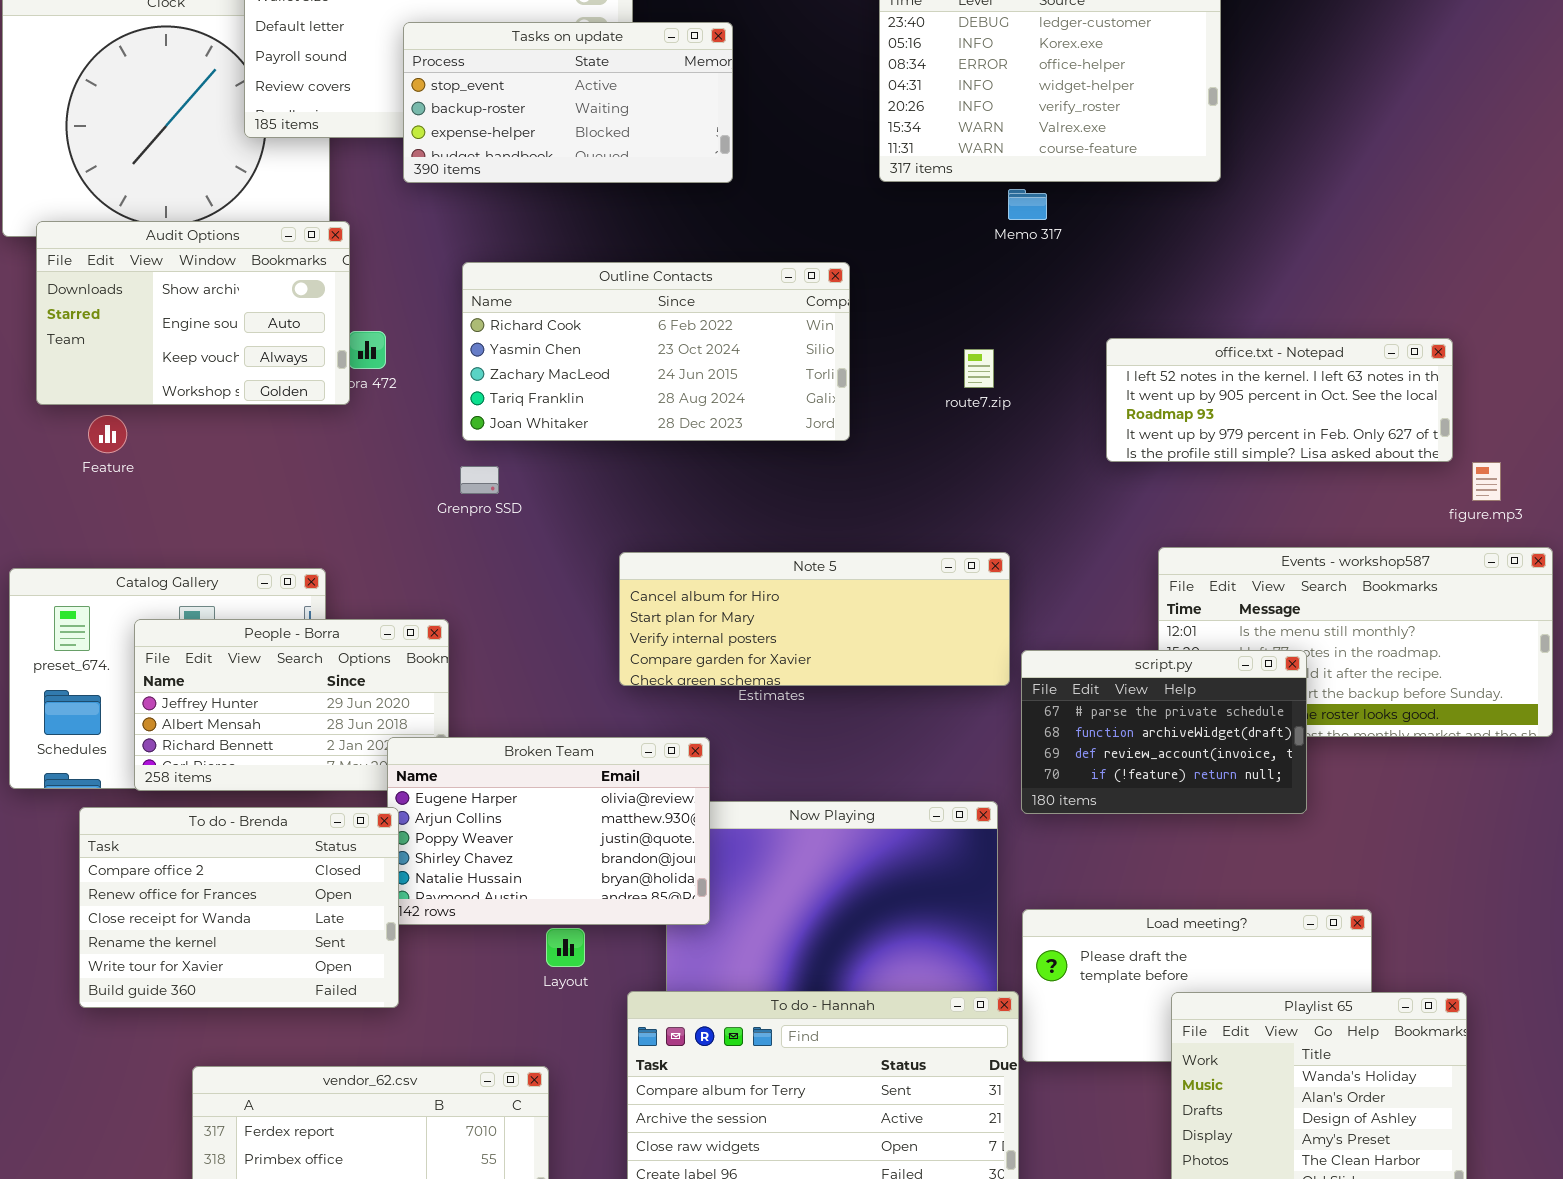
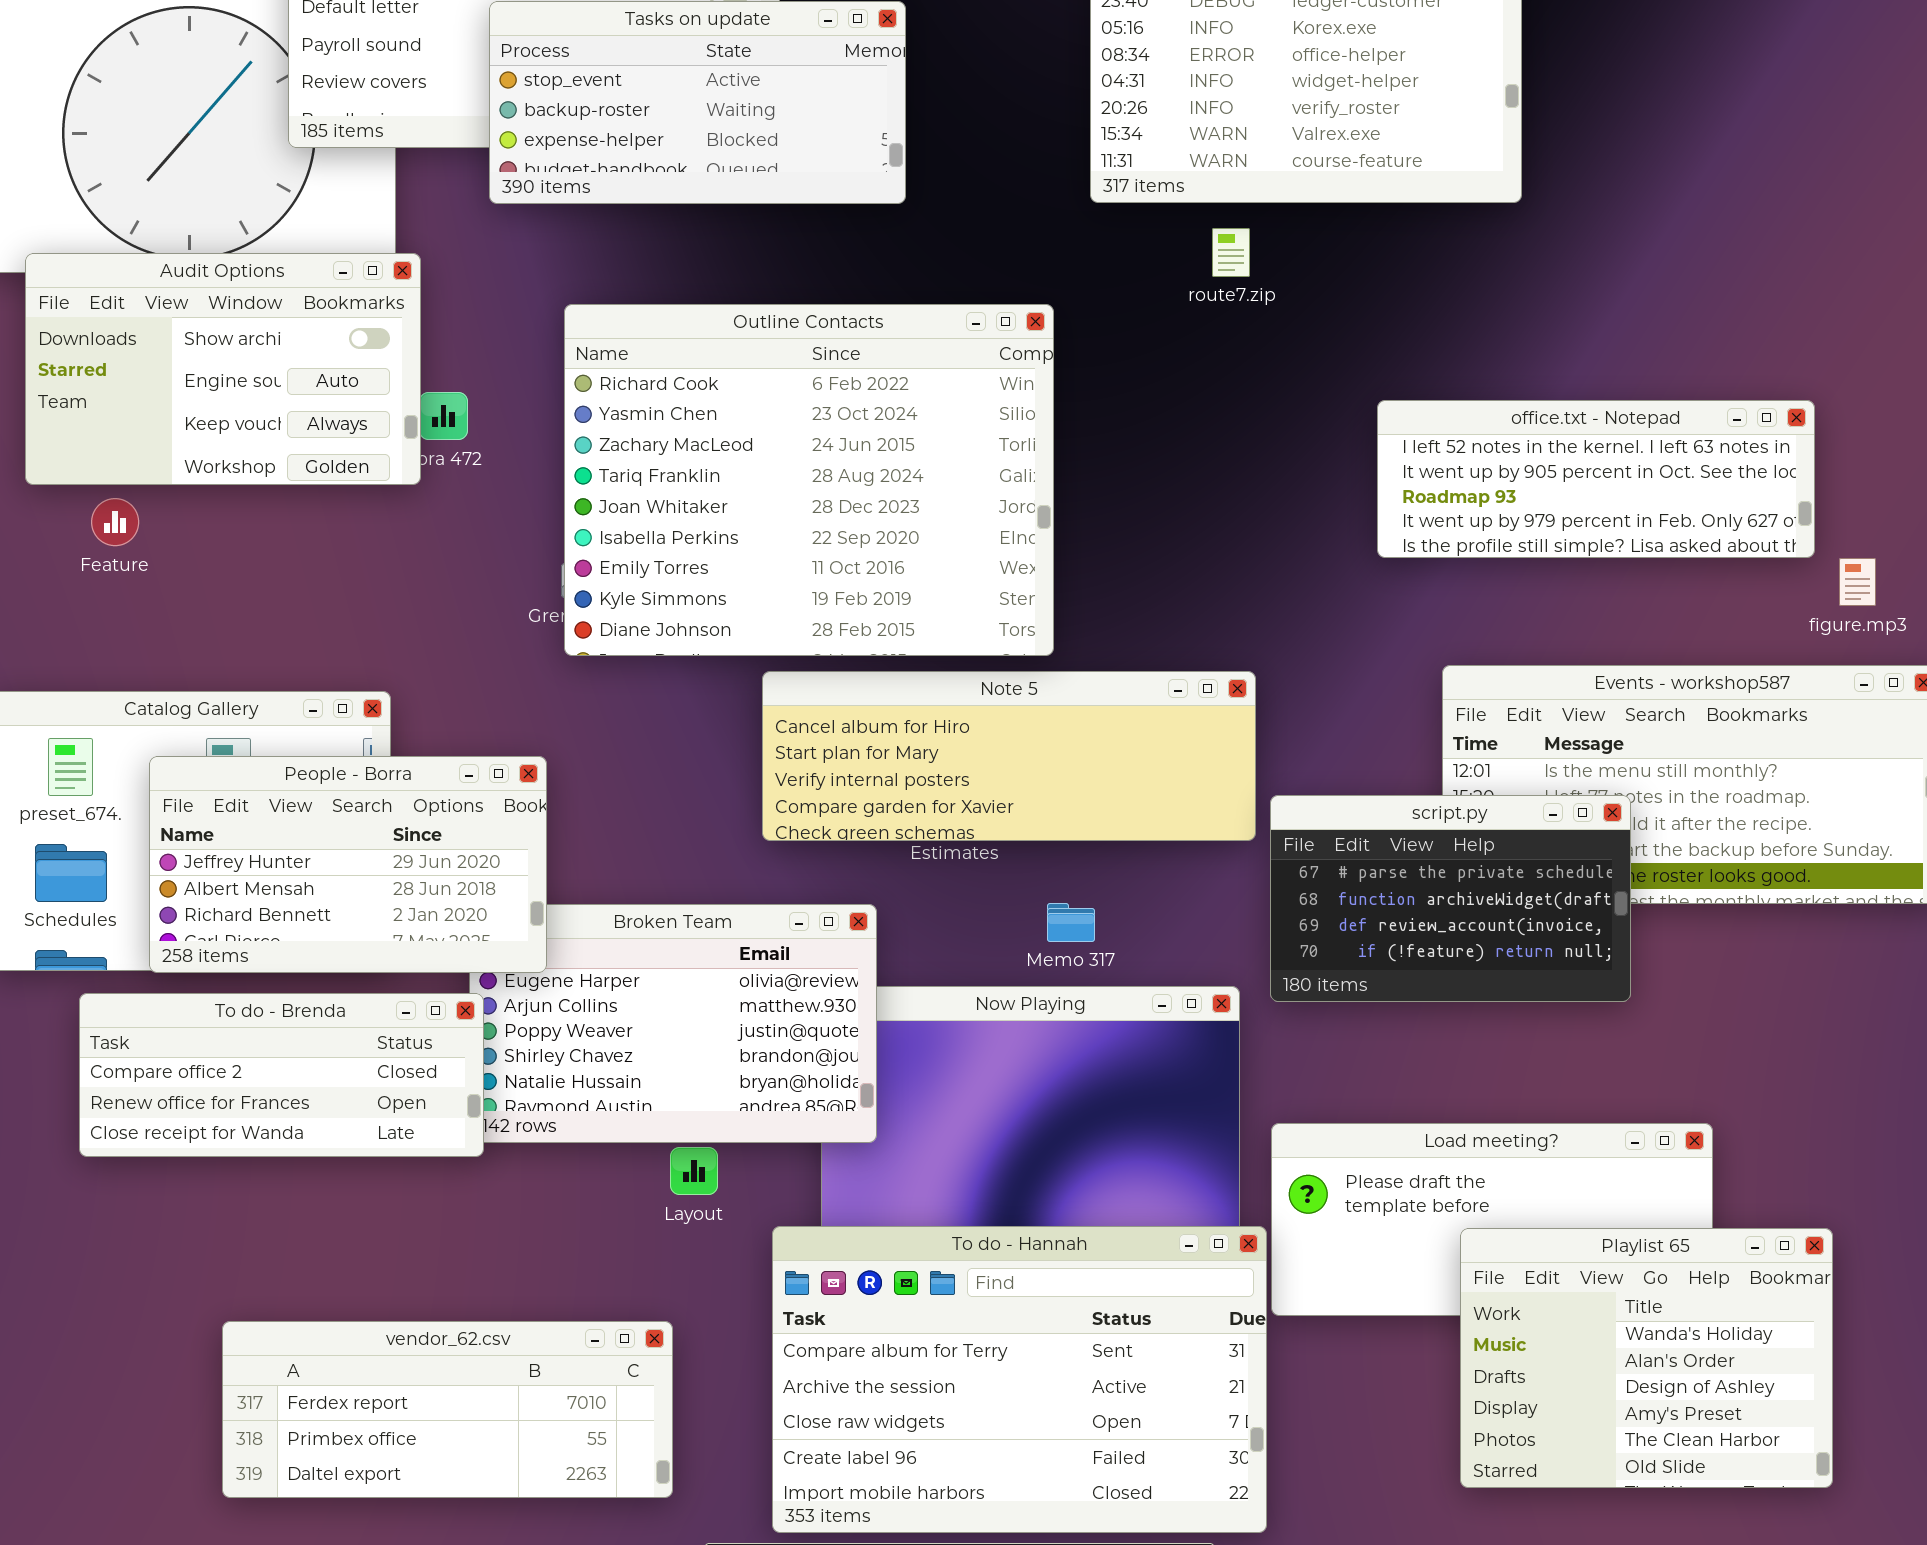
Memo 317: [1008,189,1047,220] -> [1047,903,1095,942], moved
Outline Contacts: [462,262,850,441] -> [564,304,1054,656], resized
route7.zip: [964,349,994,388] -> [1212,228,1250,277], moved
People - Borra: [134,619,449,791] -> [149,756,547,973], raised
To do - Brenda: [79,807,399,1008] -> [79,993,484,1157], resized

